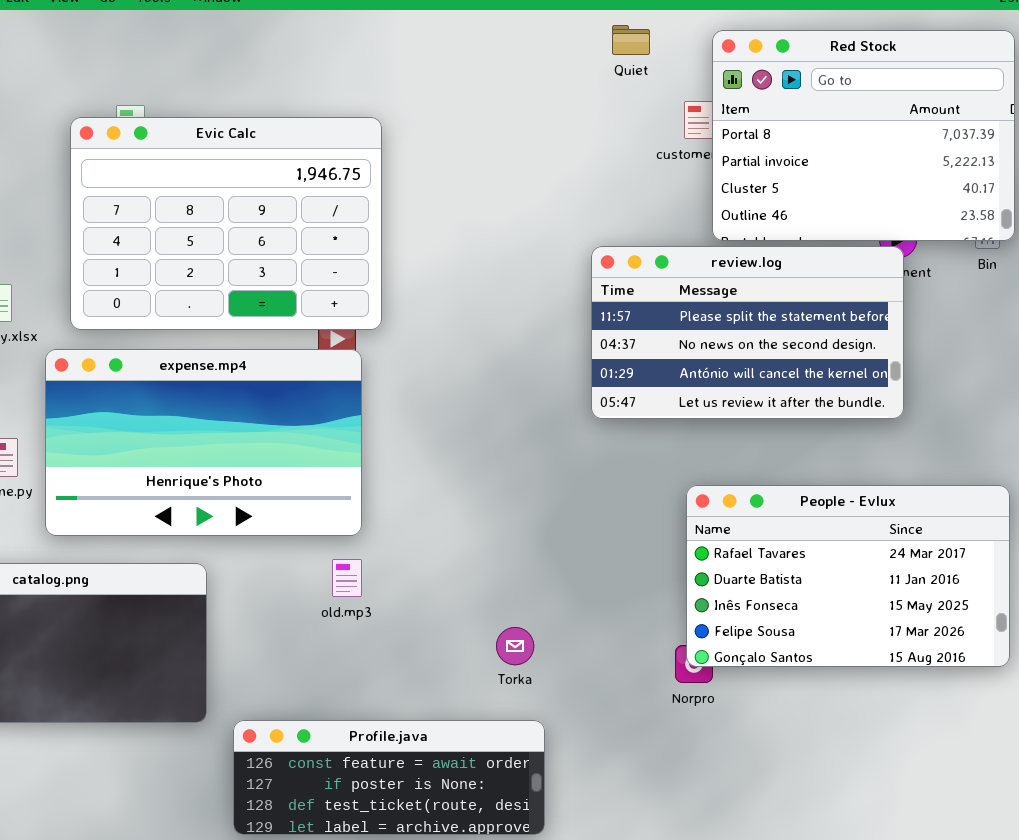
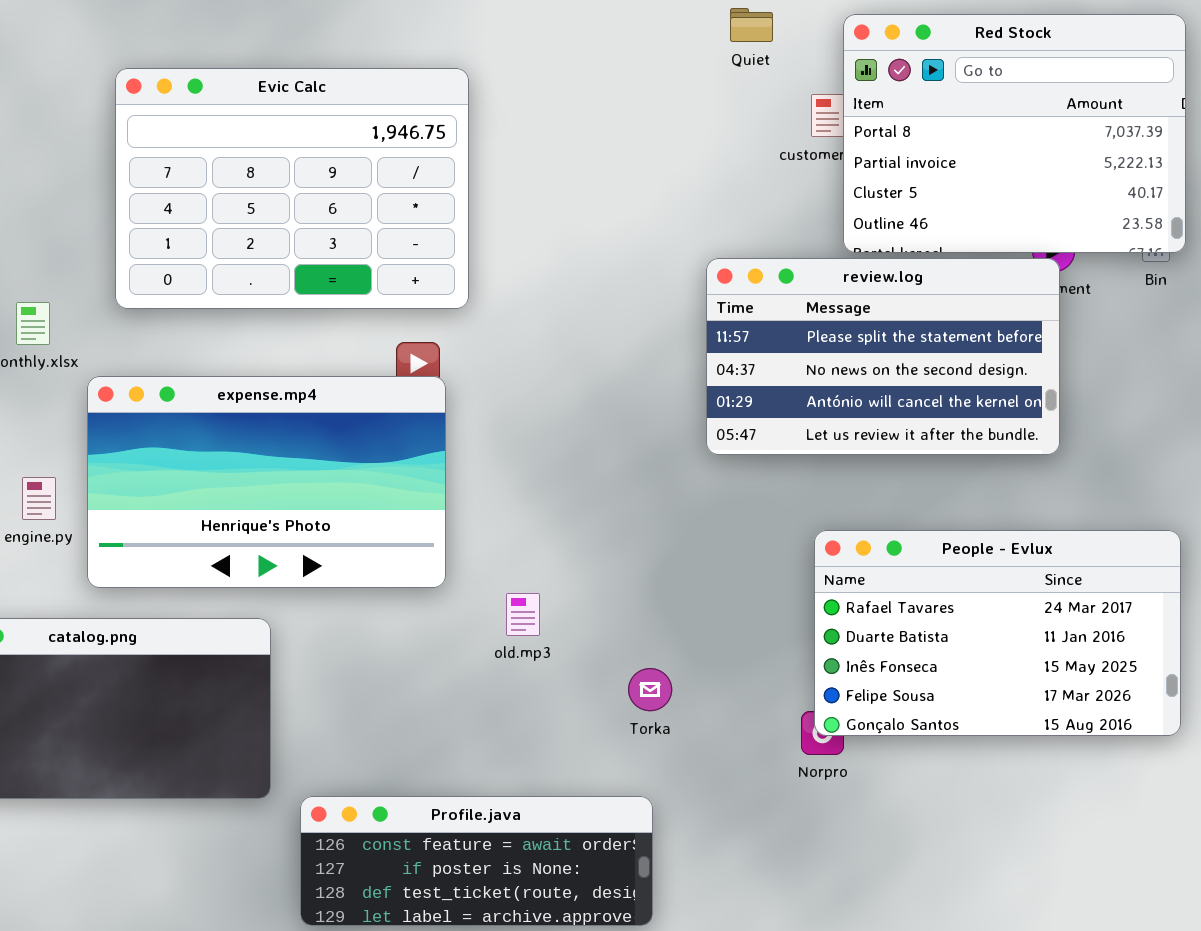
Evic Calc: [70,117,382,330] -> [115,68,469,309], moved
old.mp3: [332,559,362,597] -> [506,593,540,636], moved
Torka: [496,627,534,665] -> [628,668,672,711], moved

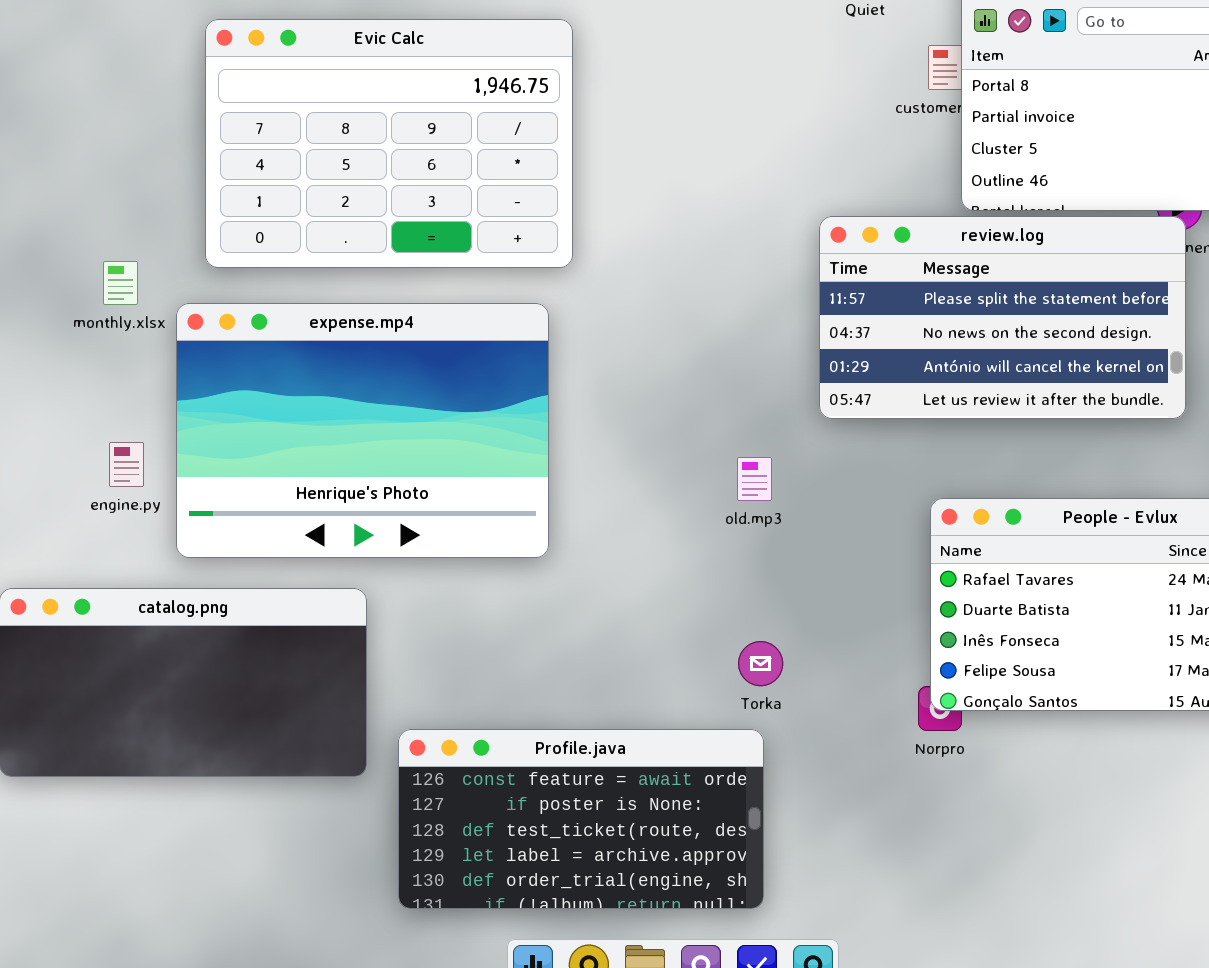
expense.mp4: [87,376,446,588] -> [176,303,549,558], resized
old.mp3: [506,593,540,636] -> [737,457,772,501], moved
Profile.java: [300,796,653,926] -> [398,729,764,909], resized

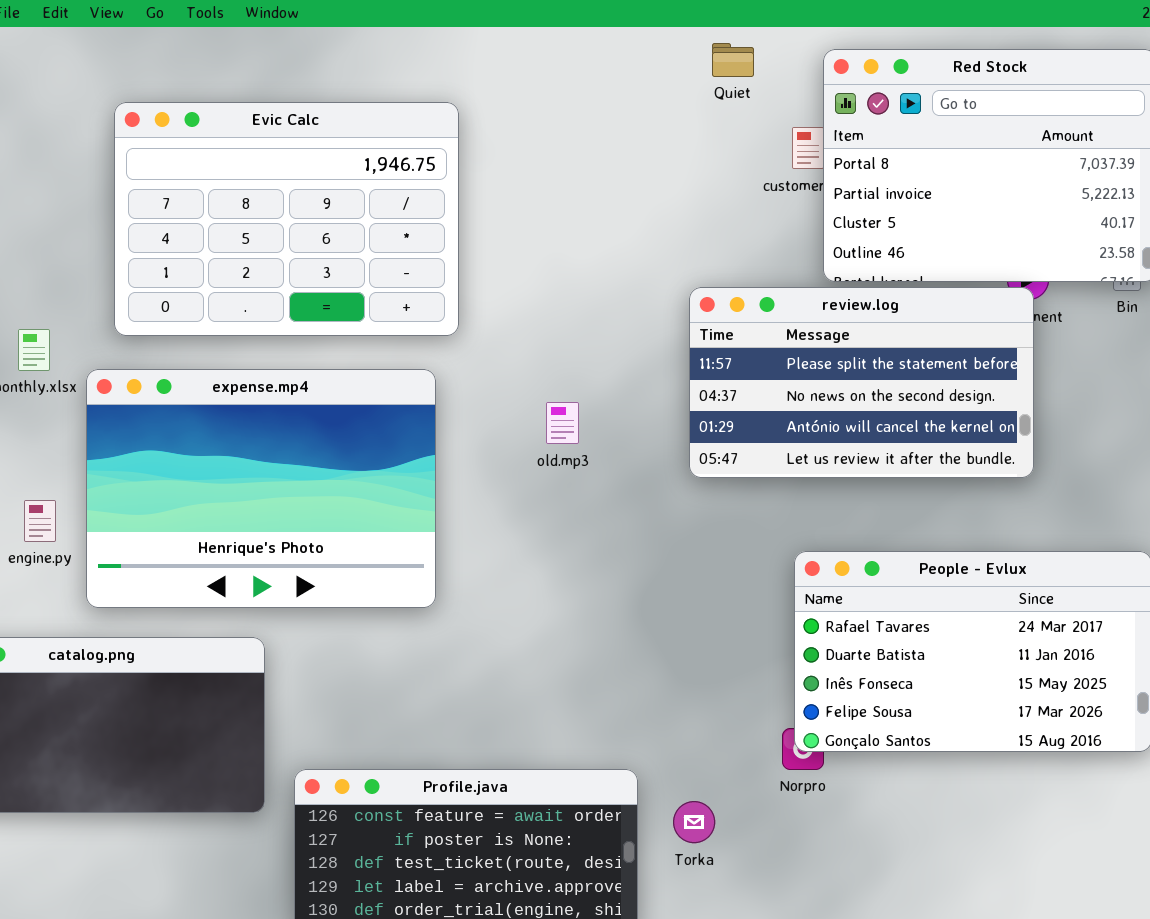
old.mp3: [737,457,772,501] -> [546,402,579,444], moved
Torka: [738,641,783,686] -> [673,801,715,843], moved

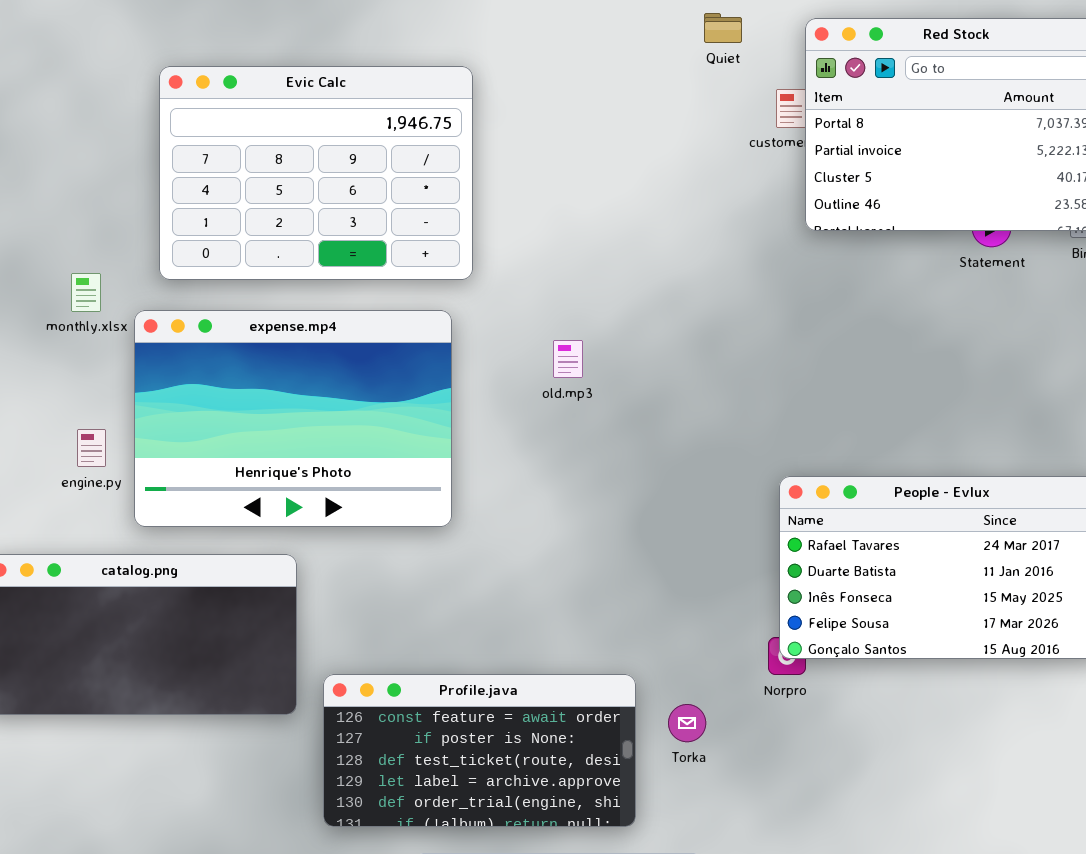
review.log: [689,287,1034,478] -> none, closed

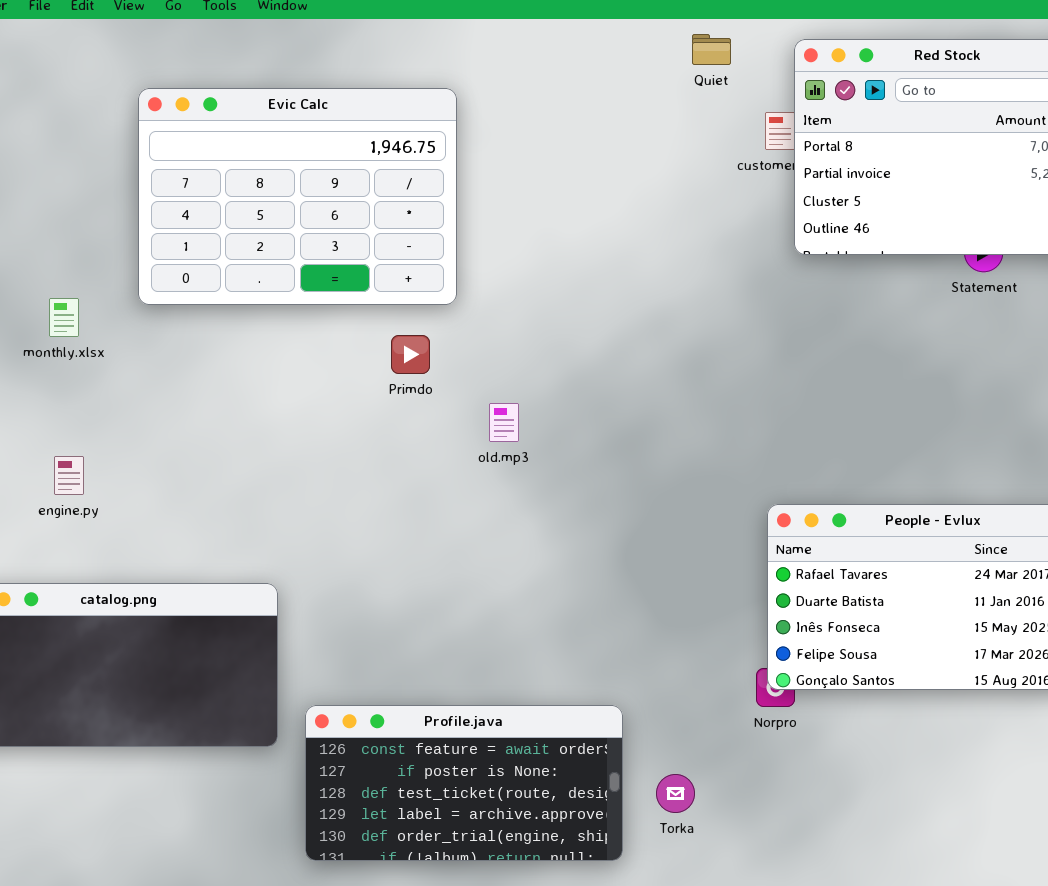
expense.mp4: [134,310,452,527] -> none, closed
old.mp3: [553,340,583,378] -> [489,403,519,442], moved
Torka: [668,704,706,742] -> [656,774,695,813], moved

